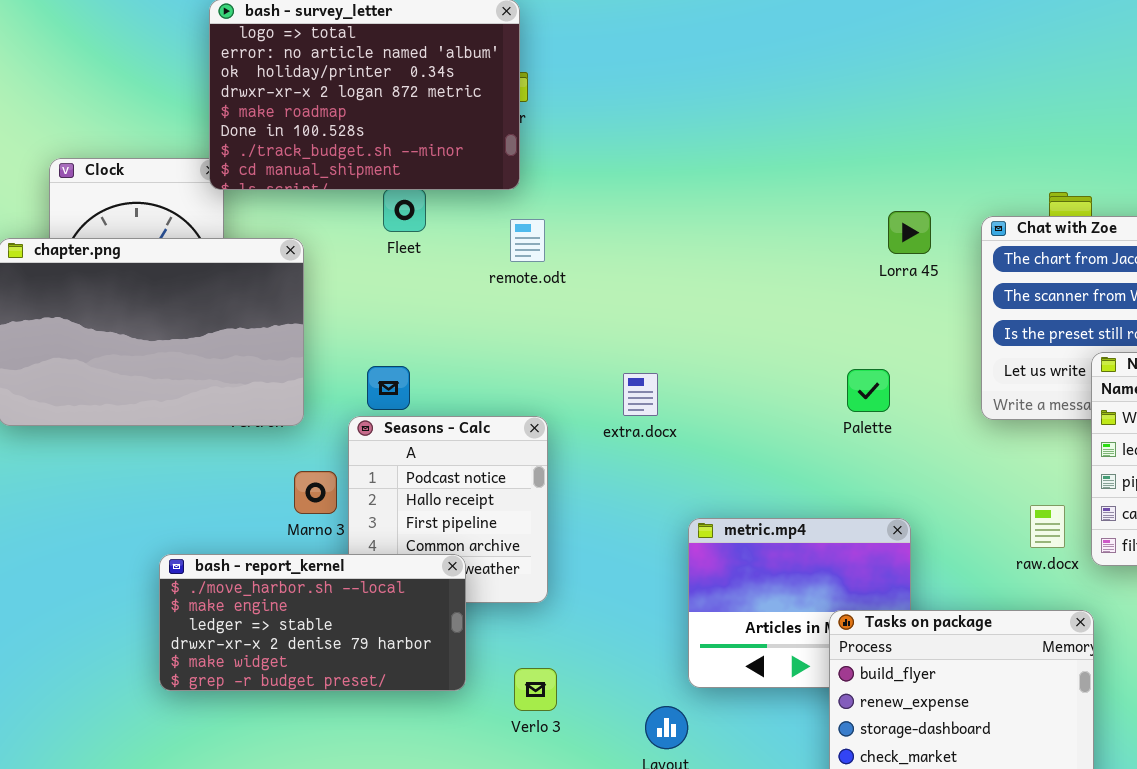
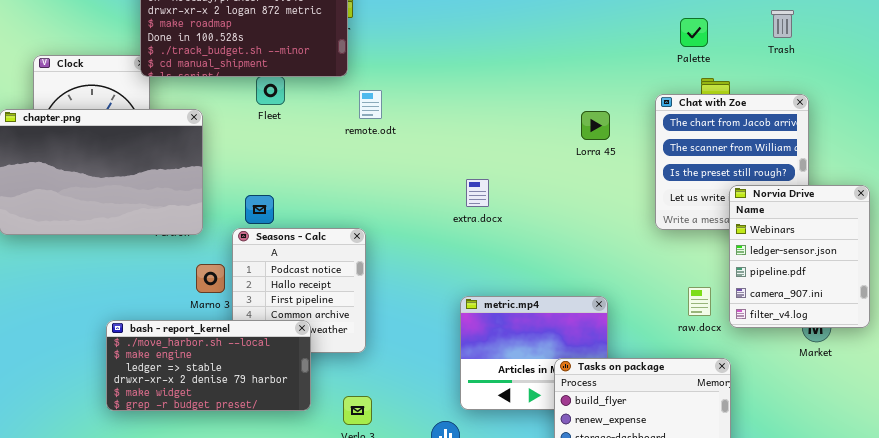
Lorra 45: [888,211,931,254] -> [581,111,610,140], moved
remote.odt: [510,219,545,262] -> [359,90,382,119], moved
Palette: [847,369,890,412] -> [680,18,708,47], moved
extra.docx: [623,373,658,416] -> [466,179,489,207], moved

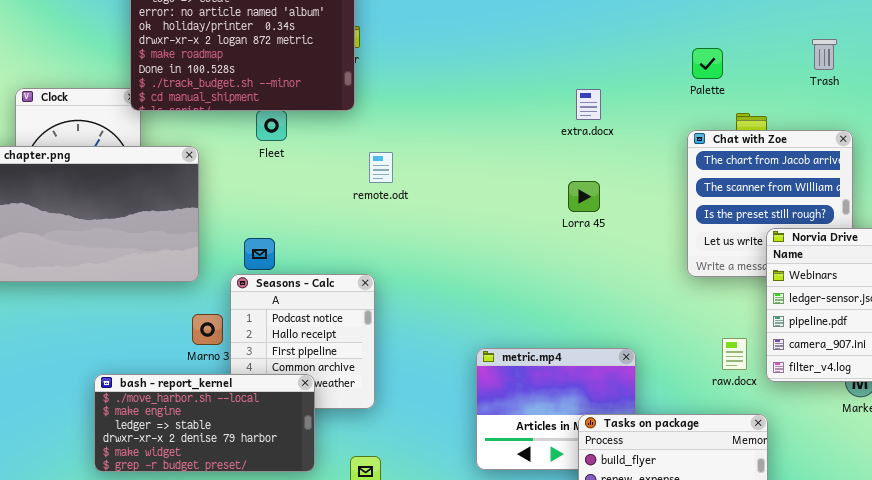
Palette: [680,18,708,47] -> [692,48,723,79], moved
remote.odt: [359,90,382,119] -> [369,152,393,183], moved
Lorra 45: [581,111,610,140] -> [568,181,600,212], moved
extra.docx: [466,179,489,207] -> [576,89,601,120], moved

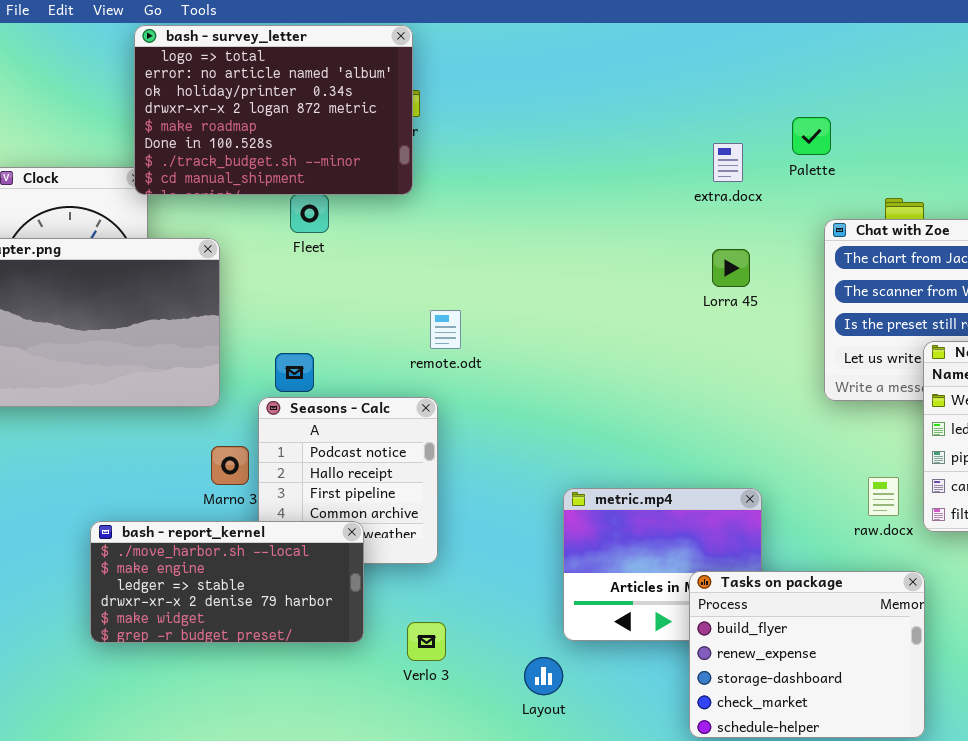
Palette: [692,48,723,79] -> [792,117,831,155], moved
extra.docx: [576,89,601,120] -> [713,143,743,182], moved
remote.odt: [369,152,393,183] -> [430,310,461,349], moved
Lorra 45: [568,181,600,212] -> [712,249,750,287], moved

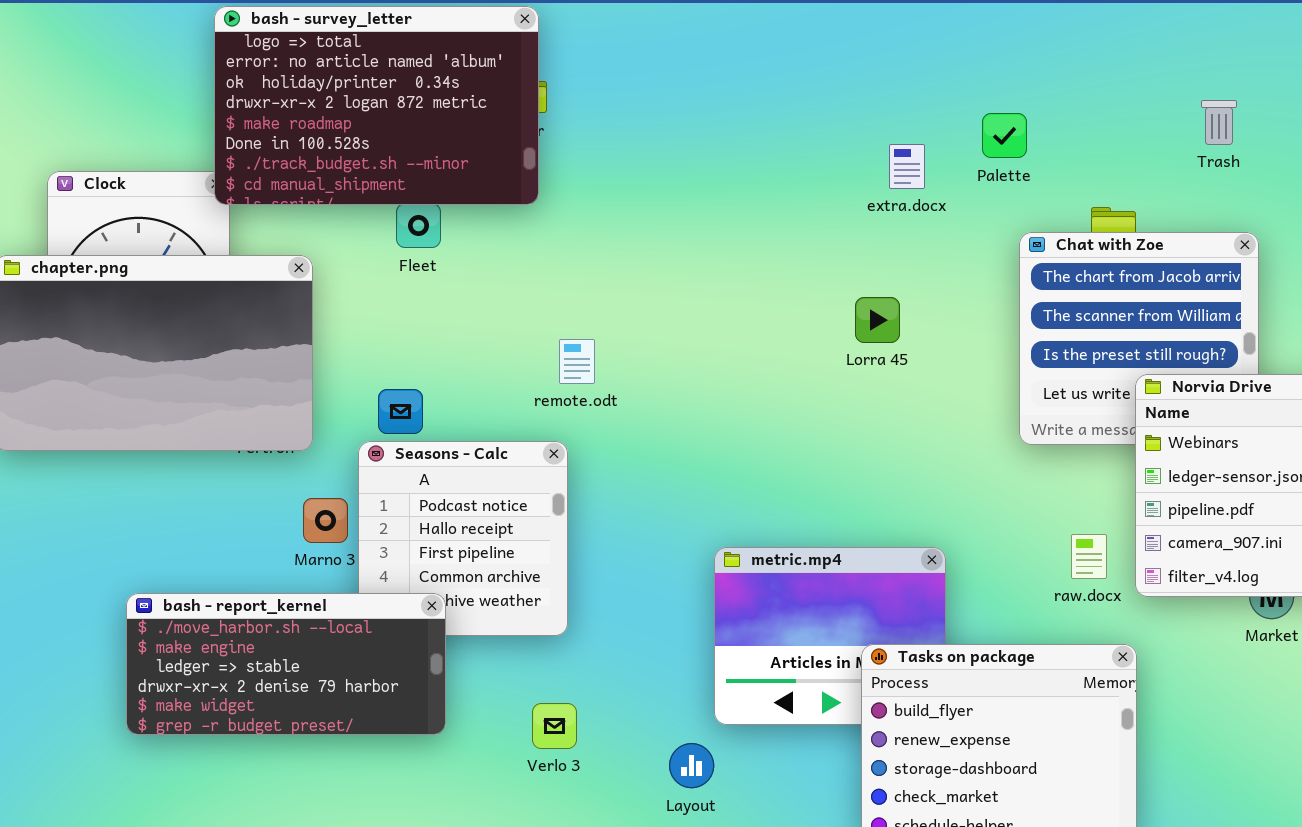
Lorra 45: [712,249,750,287] -> [855,297,900,343], moved
bash - report_kernel: [90,521,364,643] -> [126,593,446,735], moved

